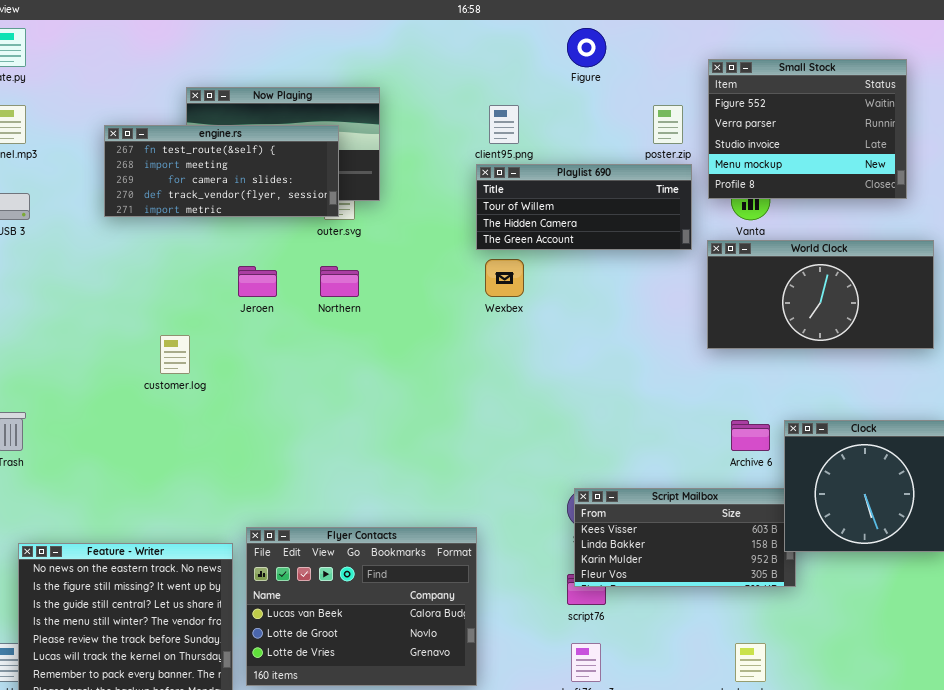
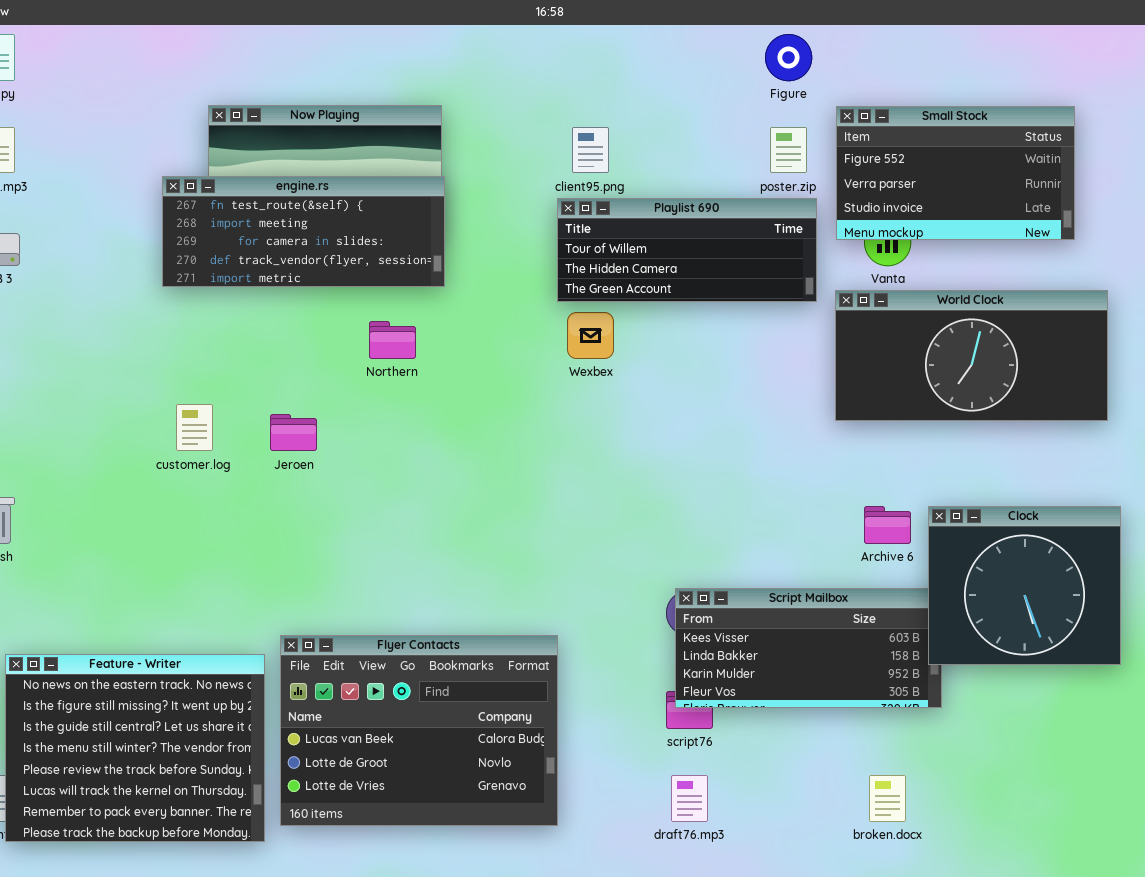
Figure: [567,28,606,67] -> [765,34,812,81], moved
Small Stock: [708,59,907,199] -> [836,106,1075,240], resized
engine.rs: [104,125,339,217] -> [162,176,445,287], moved
Jeroen: [238,266,277,297] -> [270,414,317,451], moved

